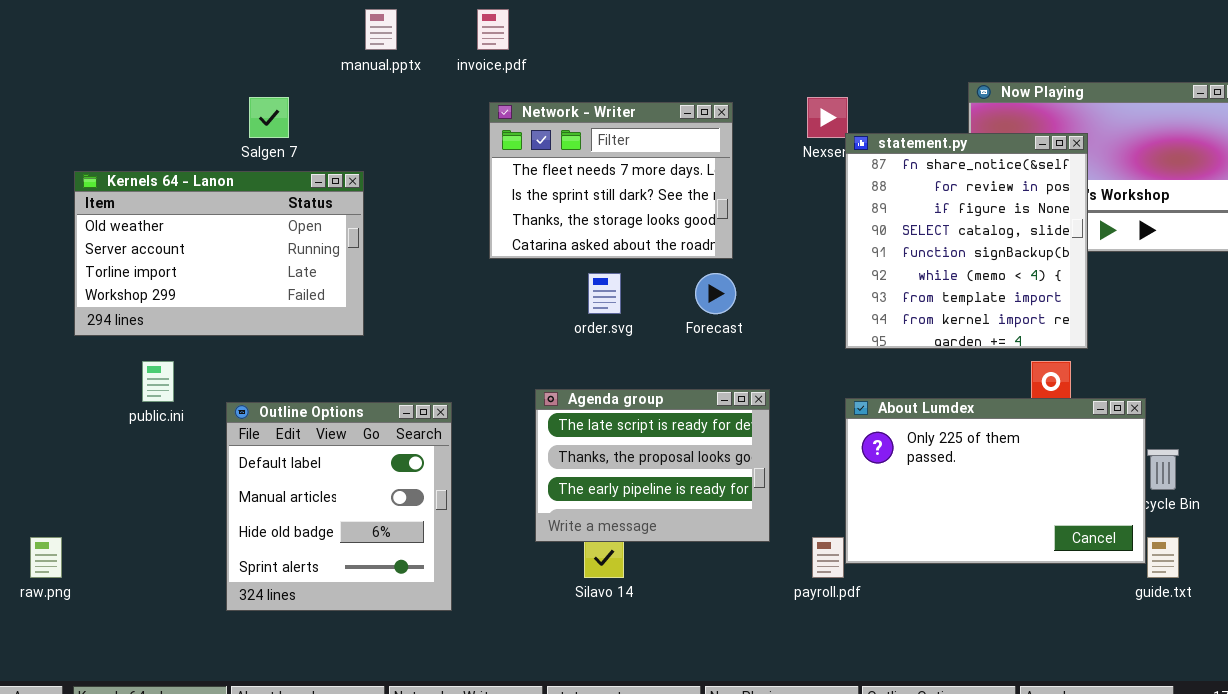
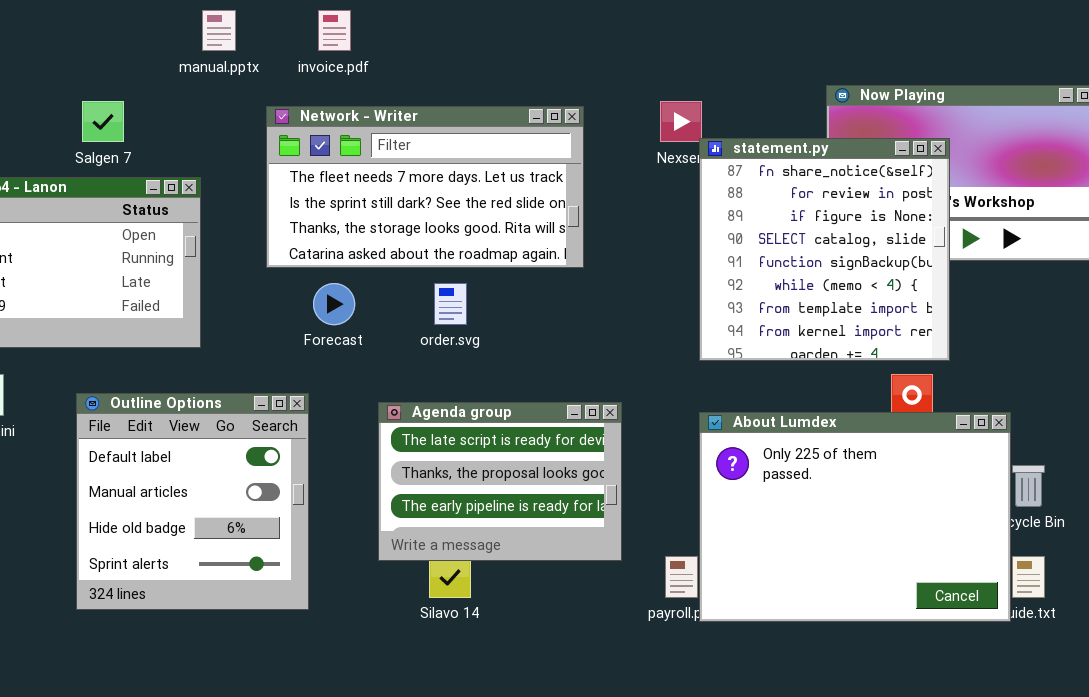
Network - Writer: [489,102,733,259] -> [266,106,584,268], resized
Forecast: [695,273,736,314] -> [313,283,355,325], moved
About Lumdex: [845,398,1146,564] -> [699,412,1011,622], resized
Outline Options: [226,402,452,611] -> [76,393,309,610], moved

